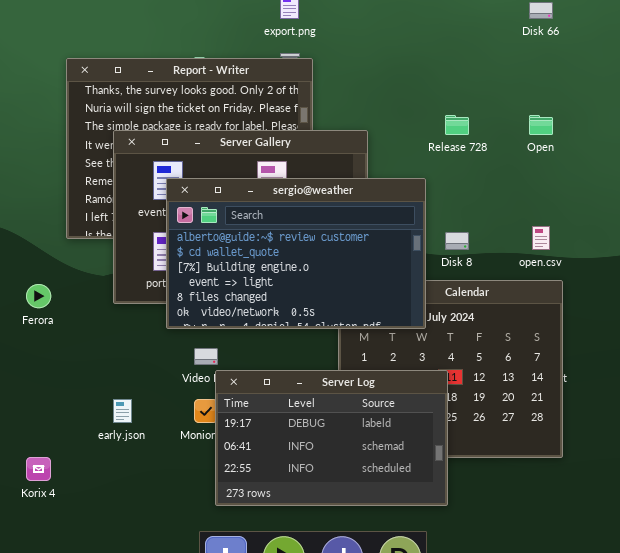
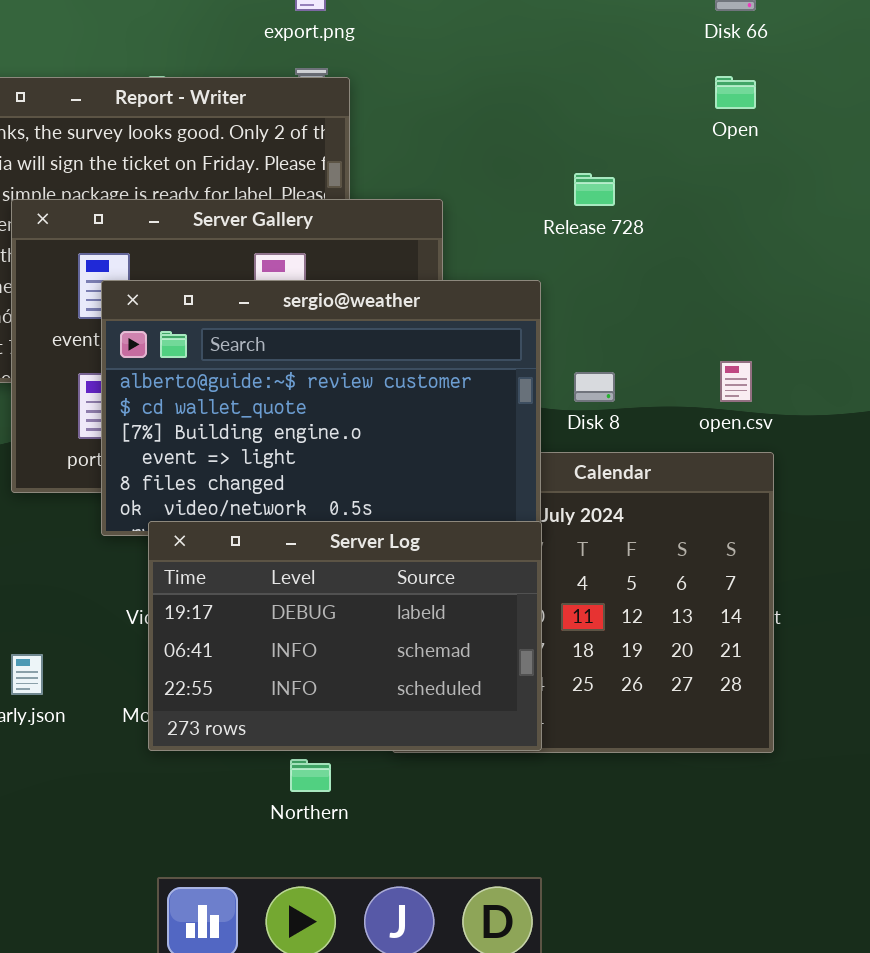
Open: [529,115,553,135] -> [715,76,756,109], moved
Server Log: [215,370,448,506] -> [148,521,542,751], moved

